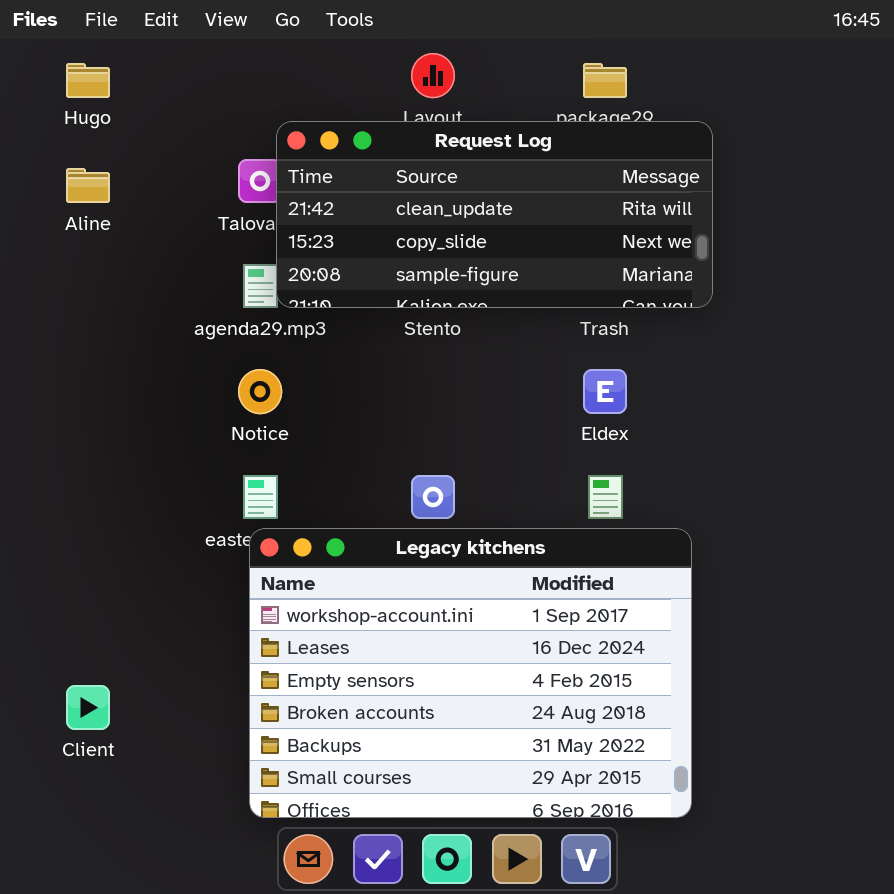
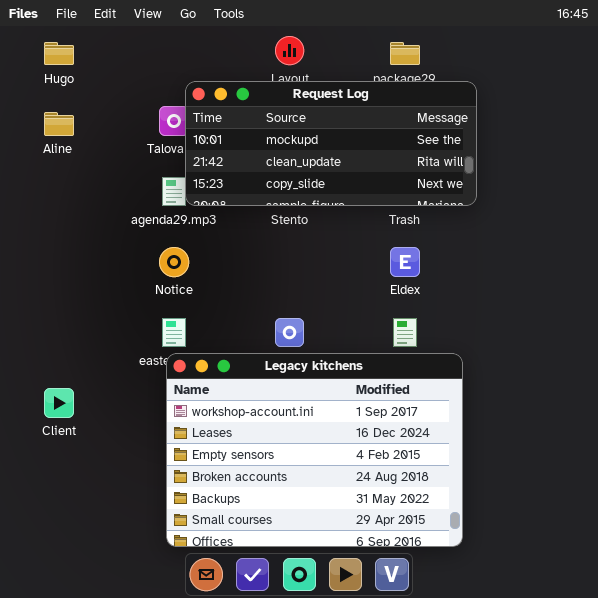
Request Log: [276,121,713,308] -> [185,81,477,206], scrolled up 1 row
Client: [66,685,110,730] -> [44,388,74,418], moved

